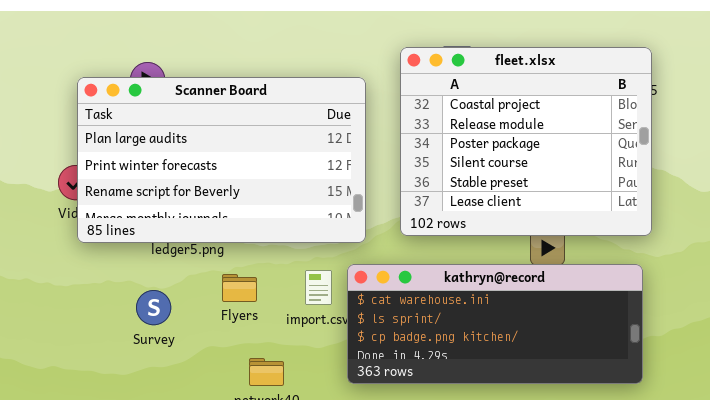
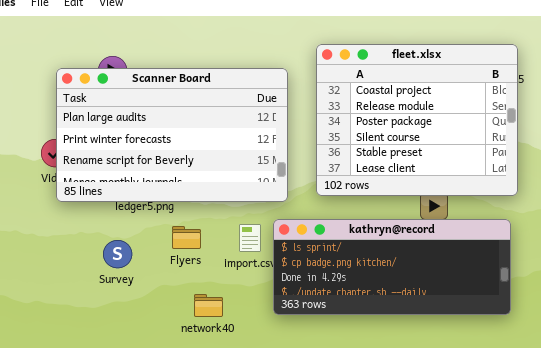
kathryn@record: [347,264,643,384] -> [273,219,511,315], scrolled down 1 row

